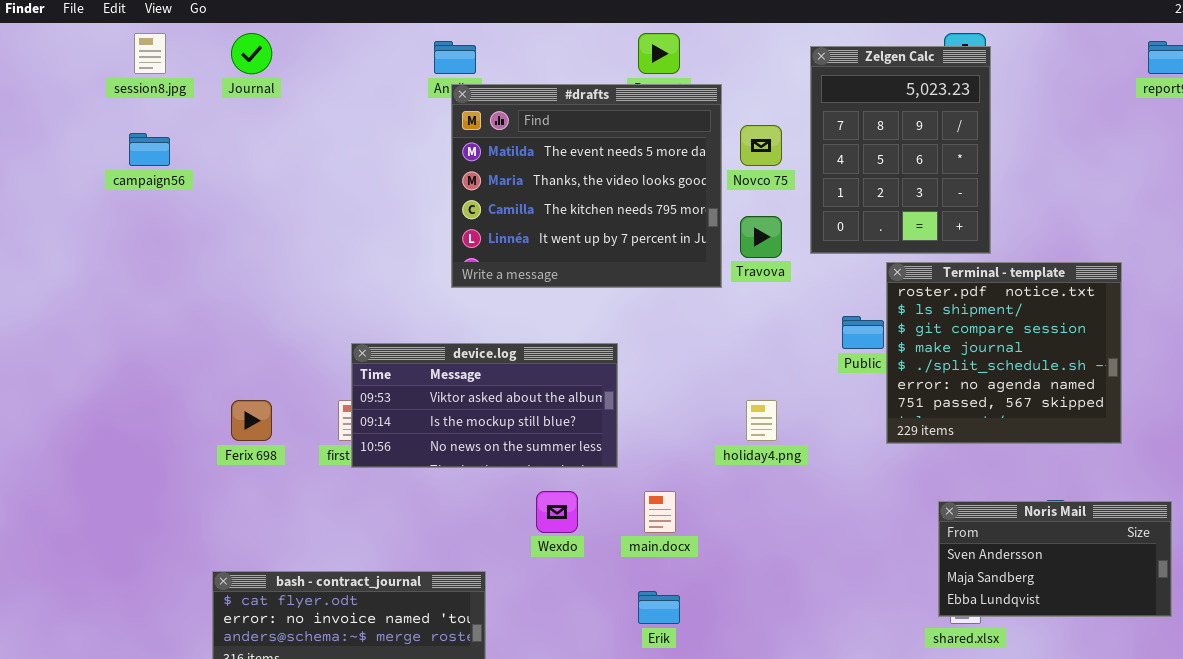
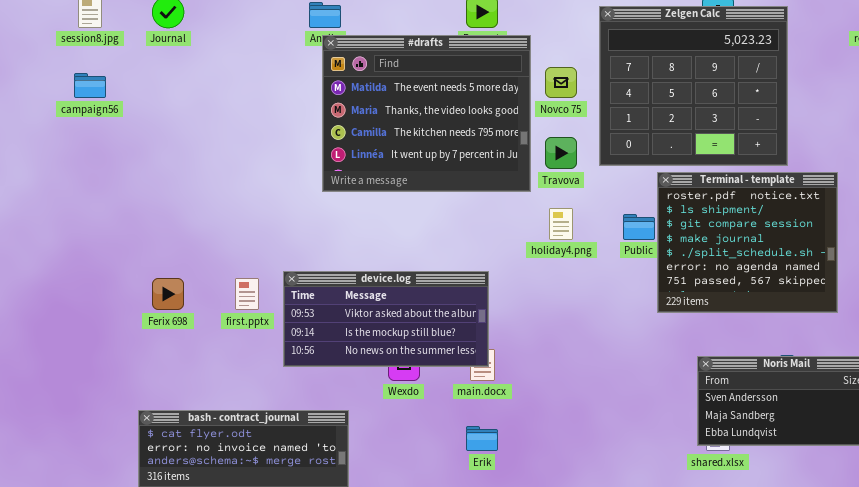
Zelgen Calc: [810,46,991,254] -> [599,6,788,166], resized
device.log: [351,343,618,468] -> [283,271,489,367], moved
holiday4.png: [746,400,777,441] -> [549,208,573,240], moved

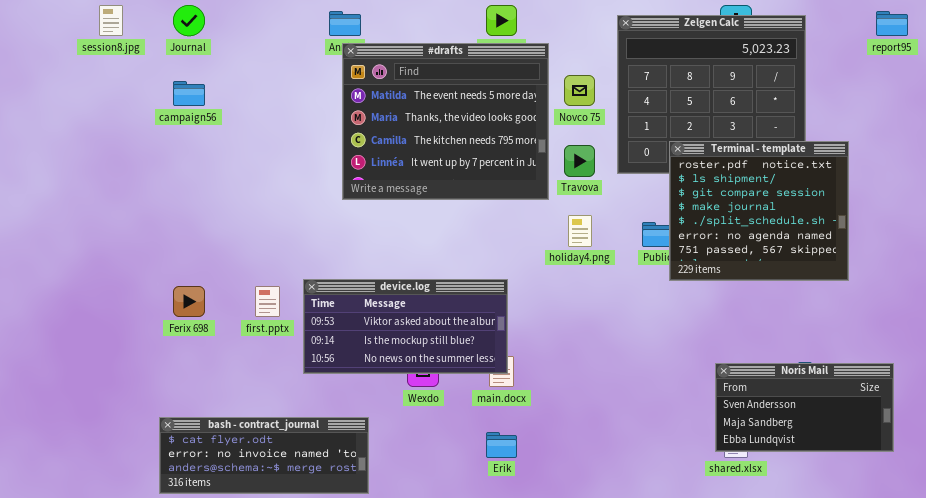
campaign56: [74,73,106,98] -> [173,81,205,106], moved
Terminal - template: [657,172,838,313] -> [669,141,849,281], moved

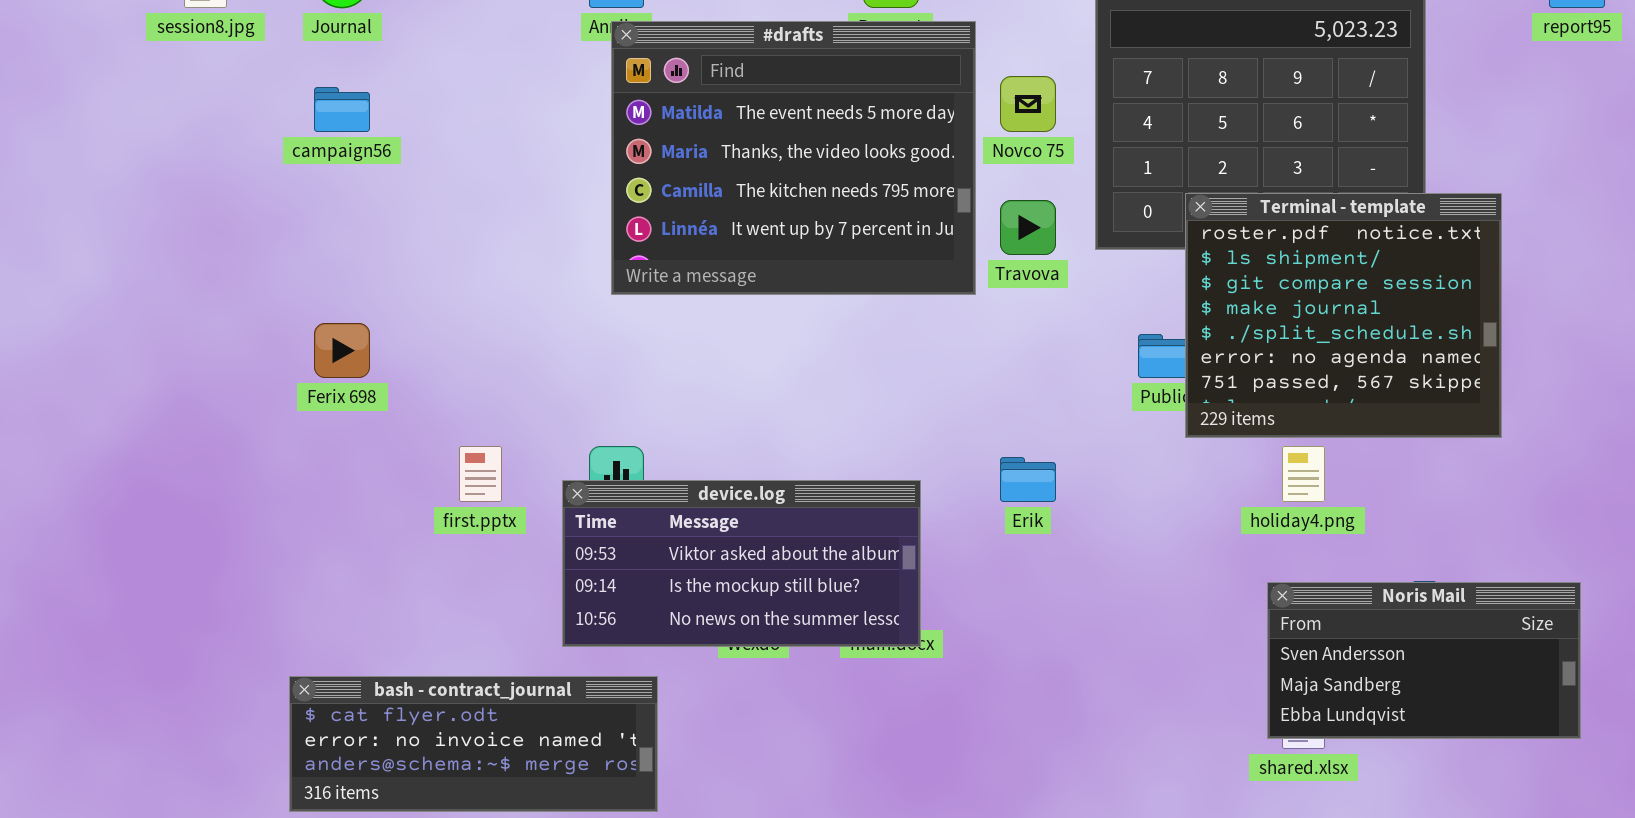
holiday4.png: [568,215,592,247] -> [1282,446,1325,502], moved
device.log: [303,279,508,374] -> [562,480,921,647], moved
Ferix 698: [173,286,205,317] -> [314,323,370,378], moved
Erik: [486,432,517,458] -> [1000,457,1056,502], moved

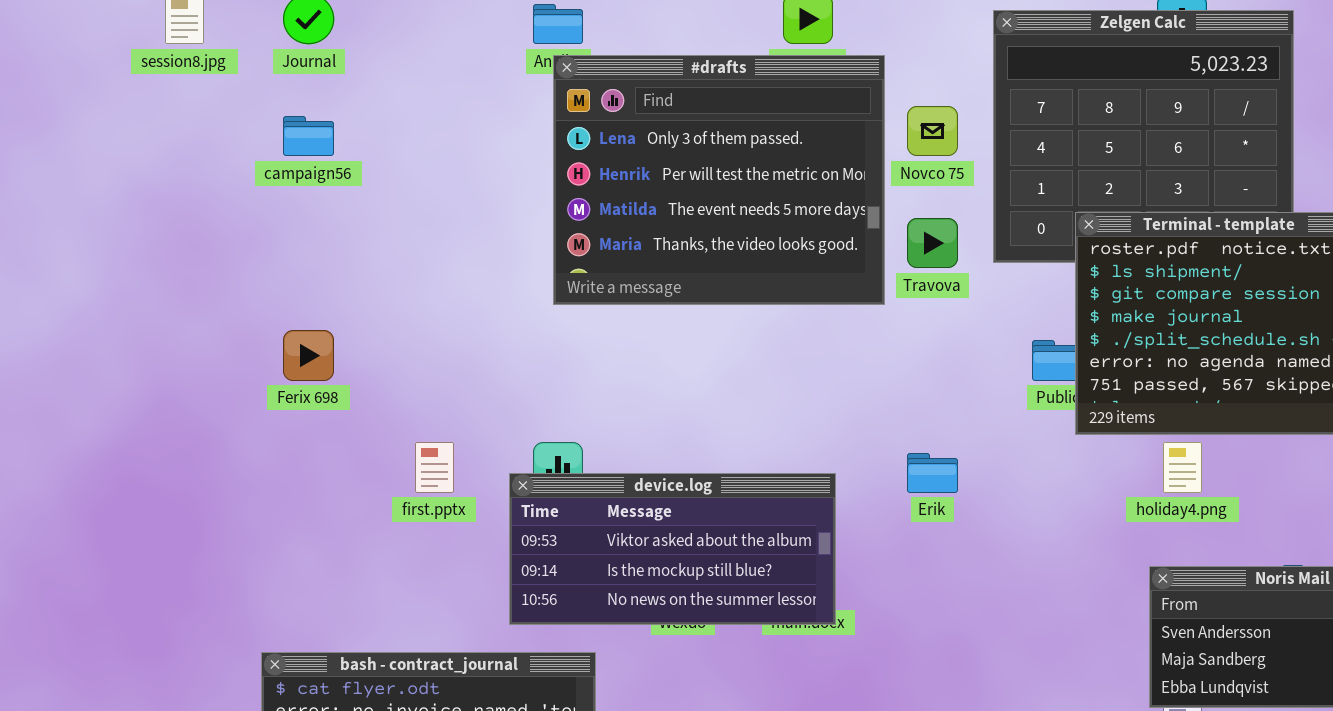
#drafts: [611,21,976,295] -> [553,55,885,305], scrolled up 2 rows

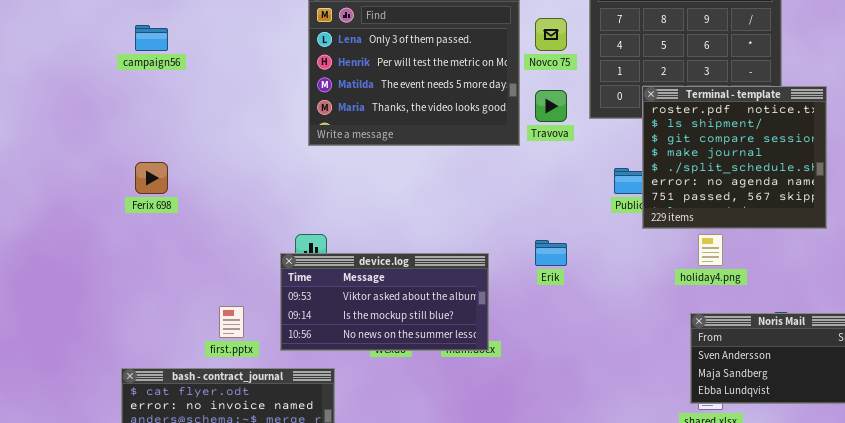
first.pptx: [415,442,454,493] -> [219,306,244,338], moved

